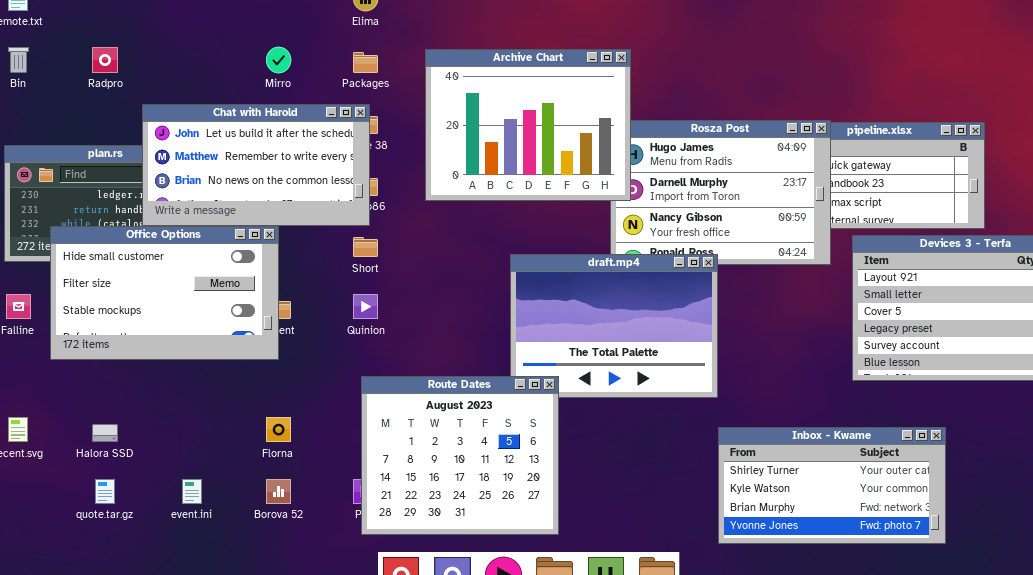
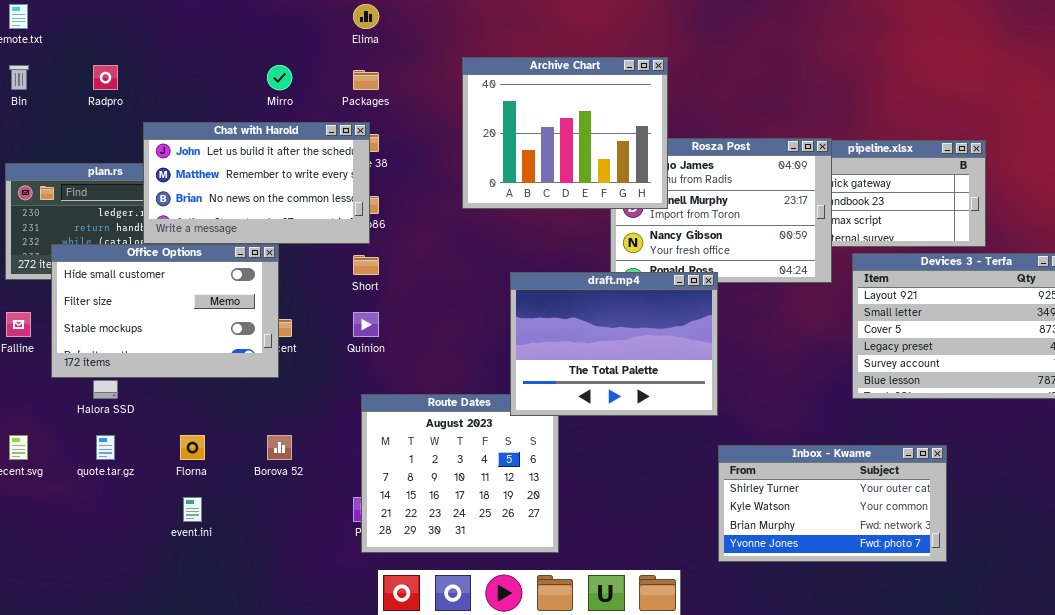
Archive Chart: [425,49,631,201] -> [462,57,668,209], moved
draft.mp4: [510,254,718,398] -> [510,272,718,416], raised
Florna: [266,417,291,442] -> [180,435,205,460], moved
Halora SSD: [92,424,118,442] -> [93,380,118,399], moved
quote.tar.gz: [95,479,115,504] -> [96,435,115,460], moved
Borova 52: [266,479,291,504] -> [267,435,292,460], moved

